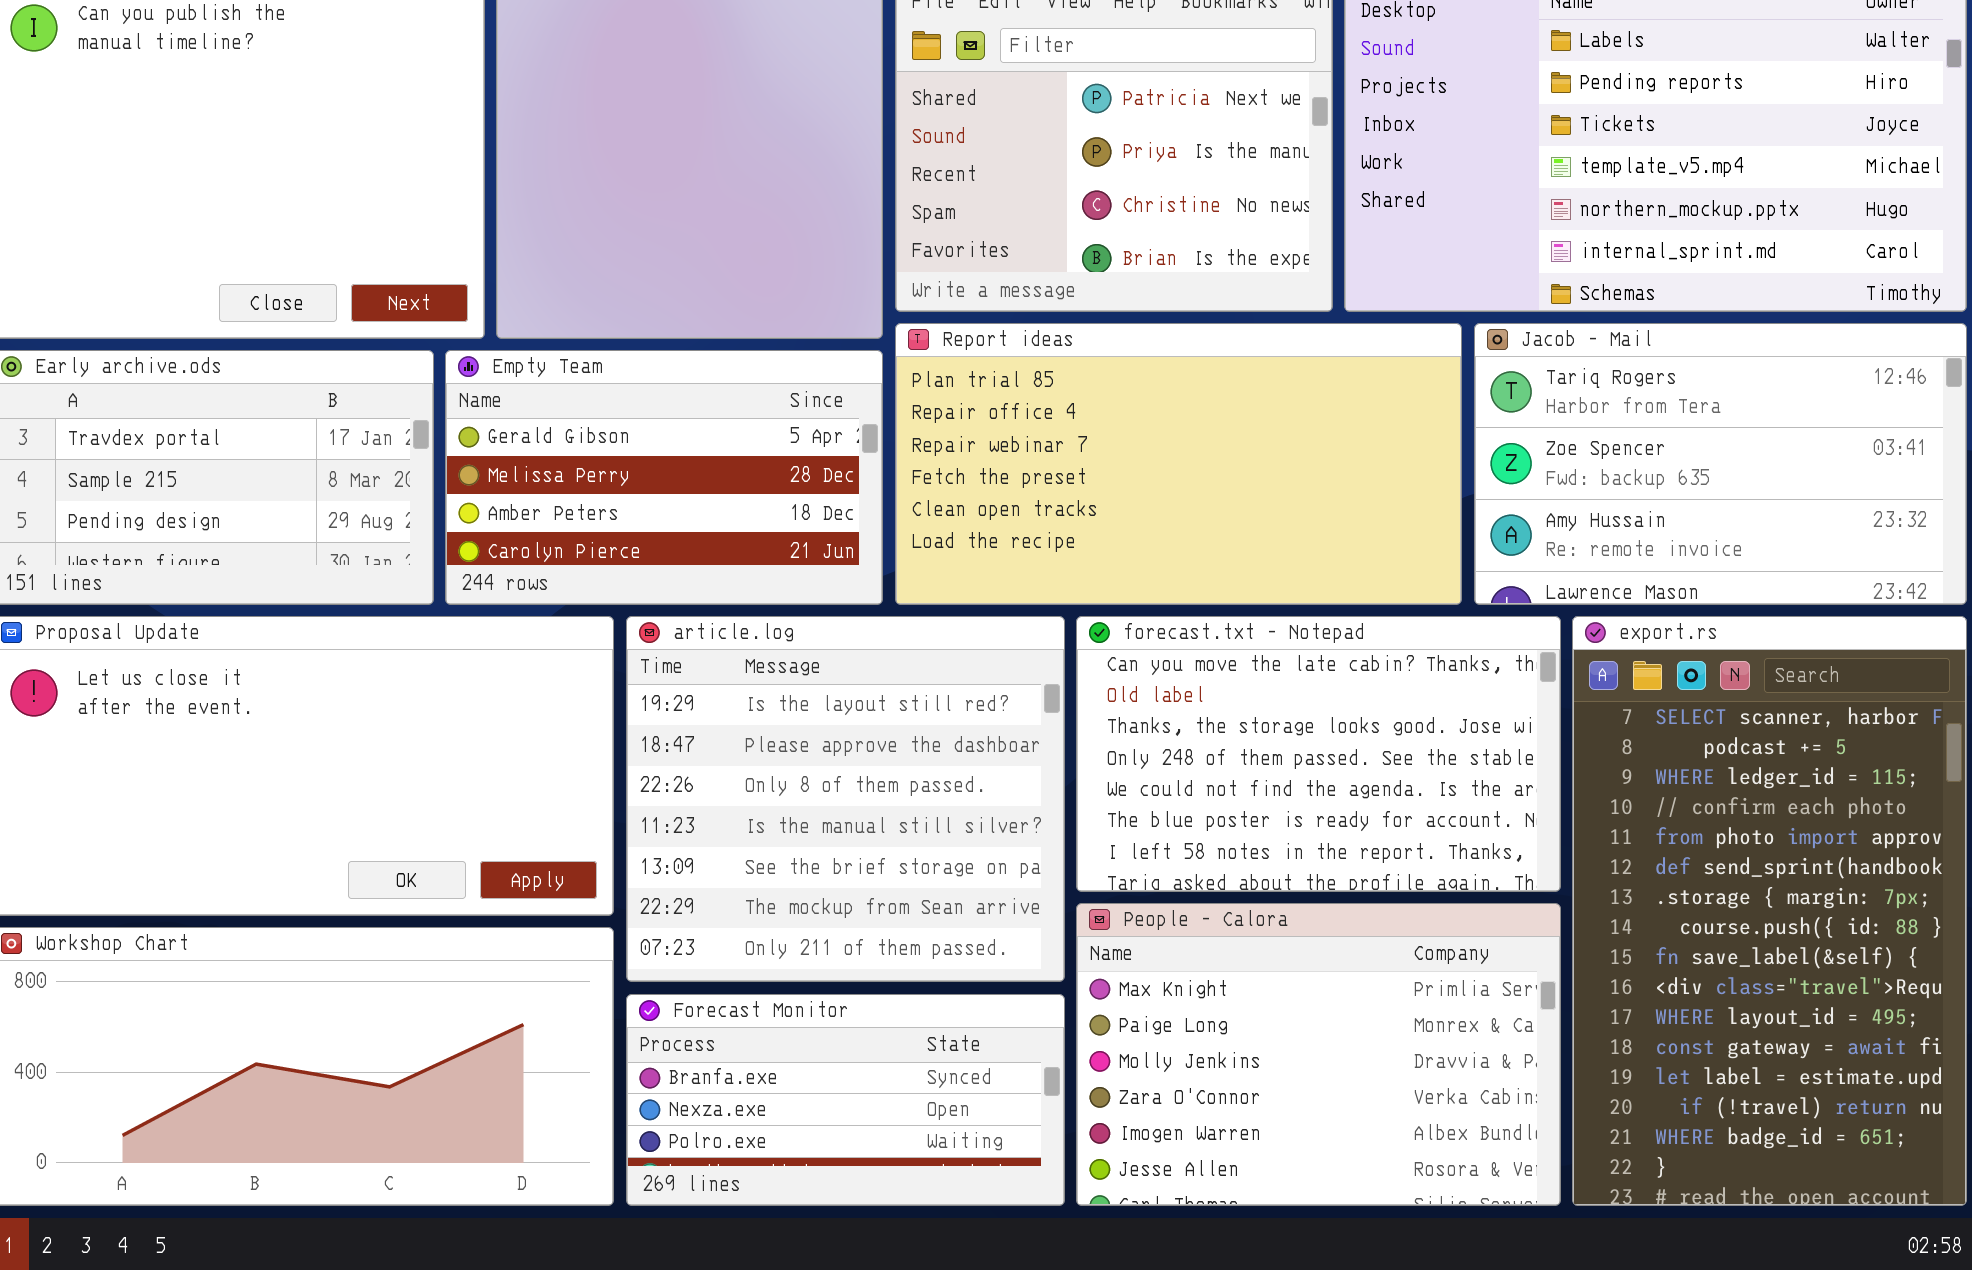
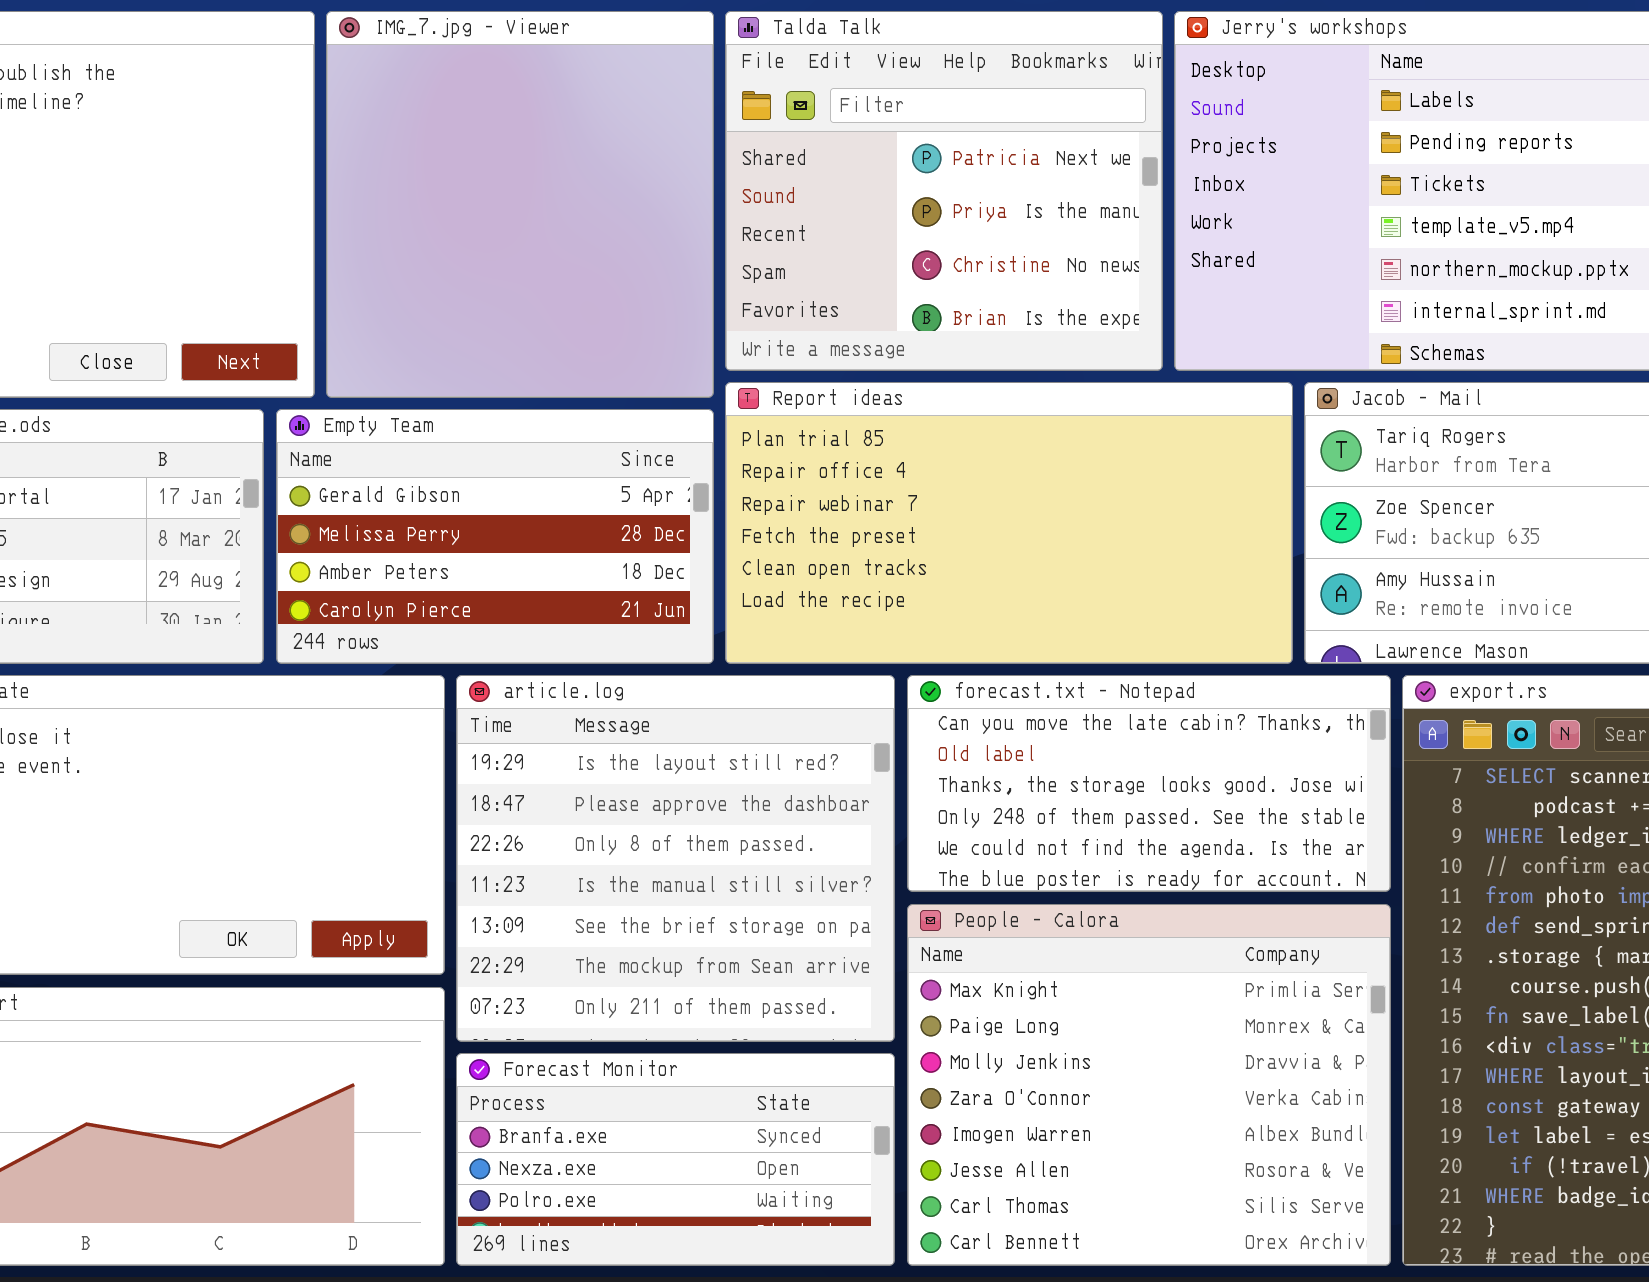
forecast.txt - Notepad: [1076,616,1561,892] -> [907,675,1391,892], resized
People - Calora: [1076,903,1561,1206] -> [907,904,1391,1266], resized

